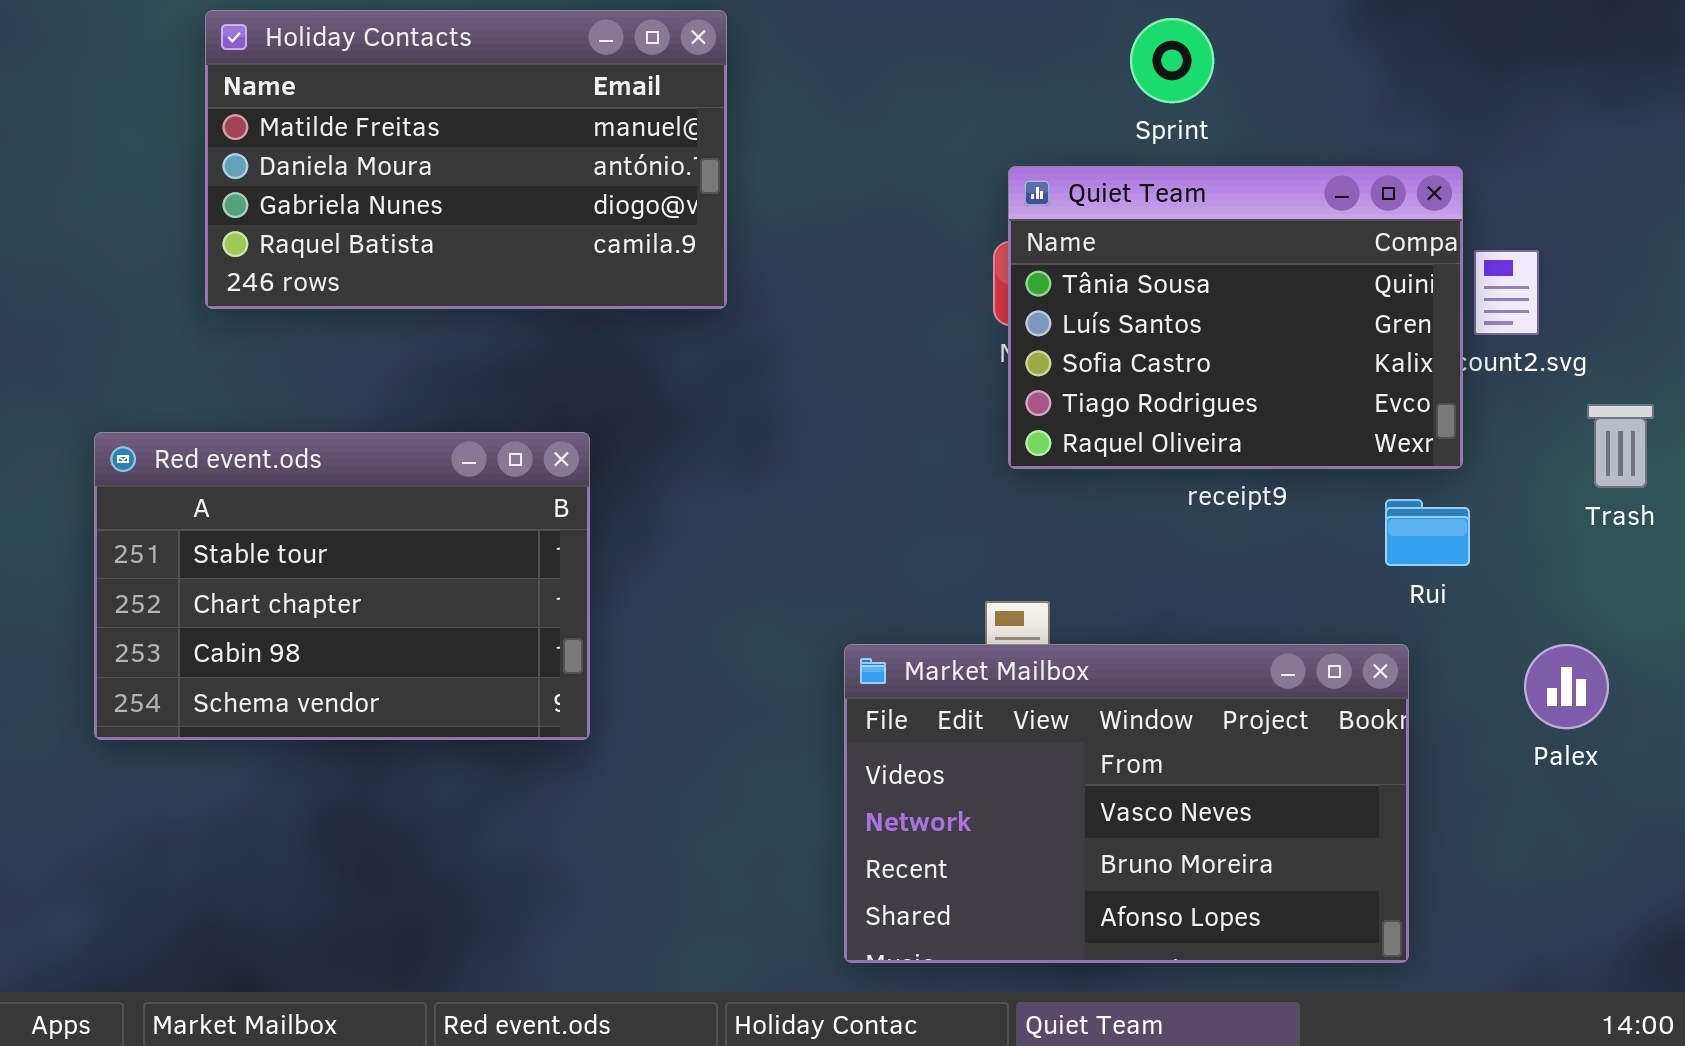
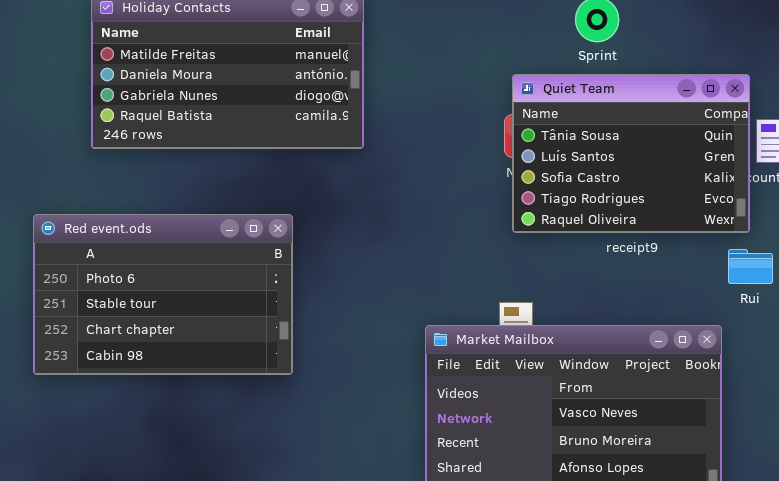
Red event.ods: [94,432,590,740] -> [33,214,293,375], scrolled up 1 row
Rui: [1385,499,1470,566] -> [728,249,773,284], moved

